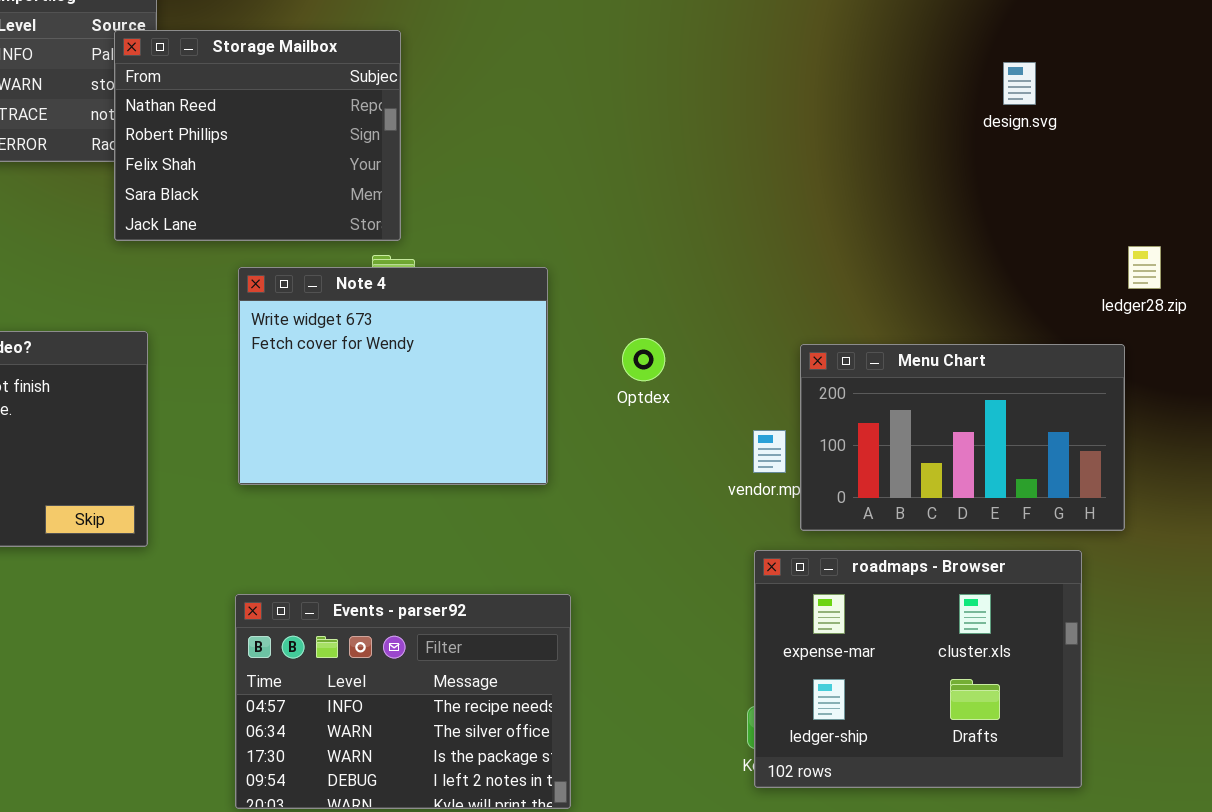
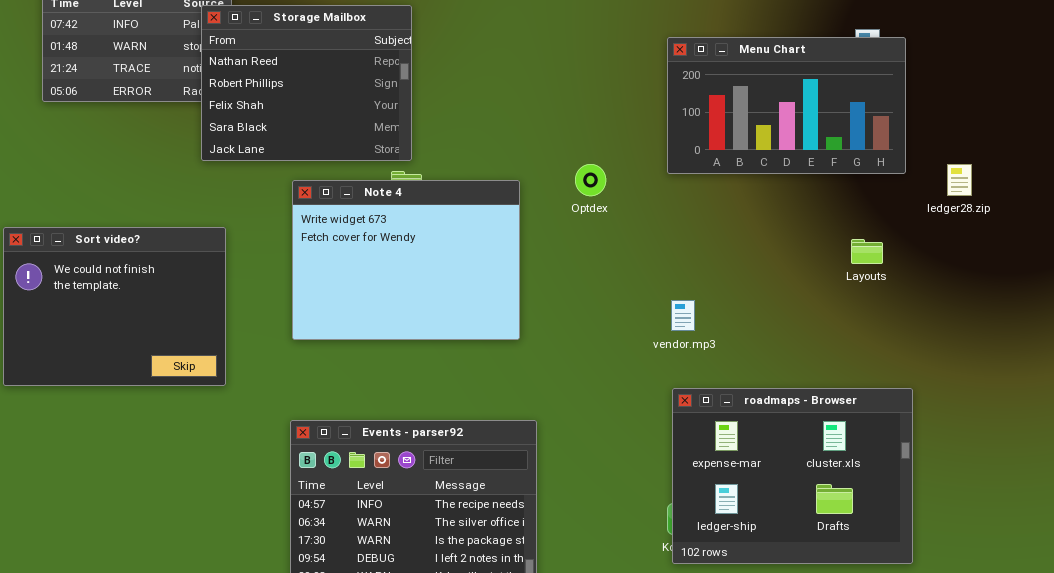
Optdex: [622,338,665,381] -> [575,164,606,196], moved
Menu Chart: [800,344,1125,531] -> [667,37,906,174], moved

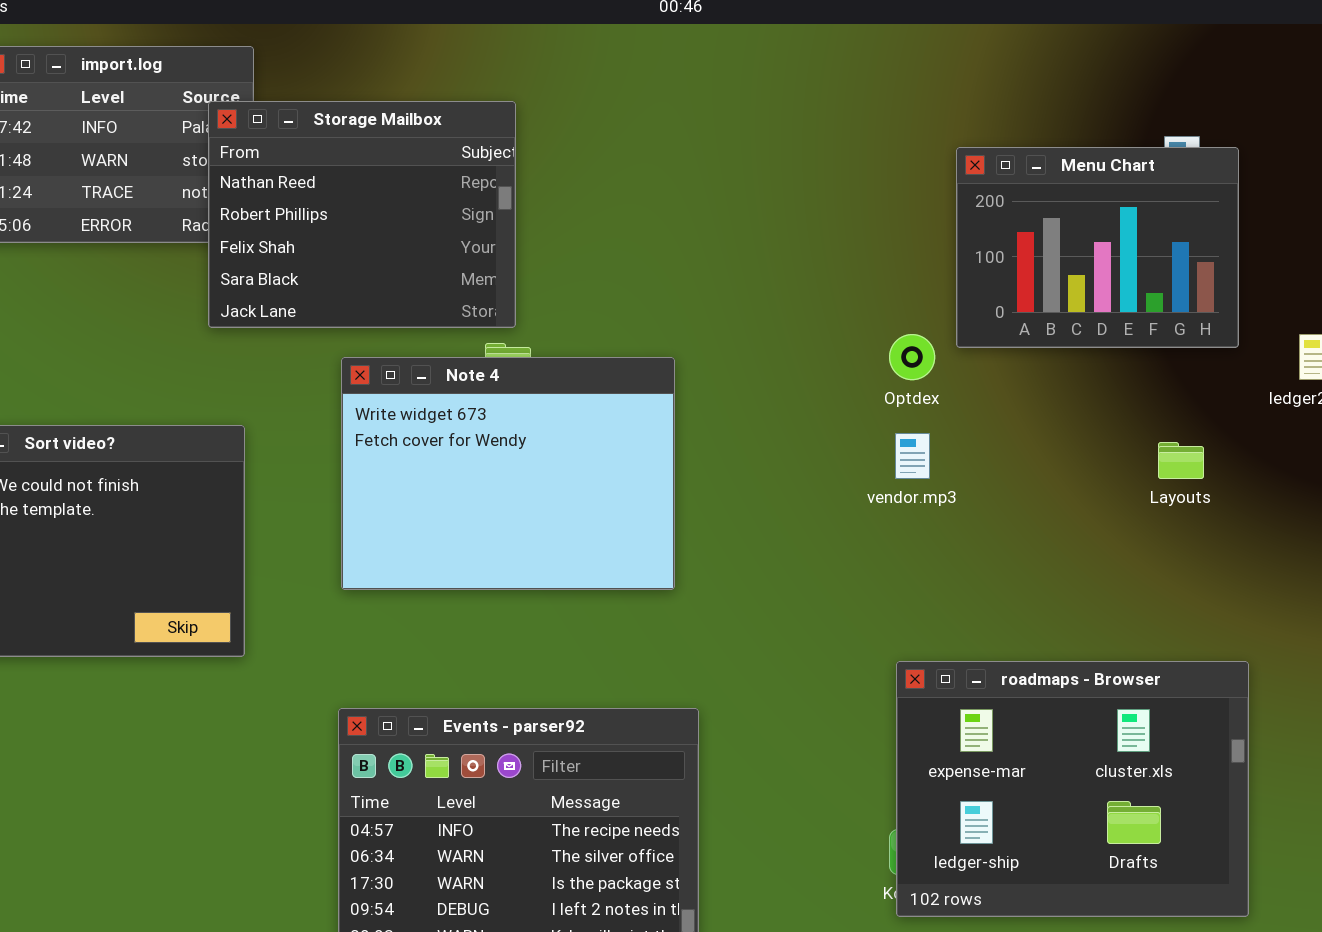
Menu Chart: [667,37,906,174] -> [956,147,1239,348], resized
Optdex: [575,164,606,196] -> [889,334,935,380], moved
vendor.mp3: [671,300,695,331] -> [895,433,930,479], moved

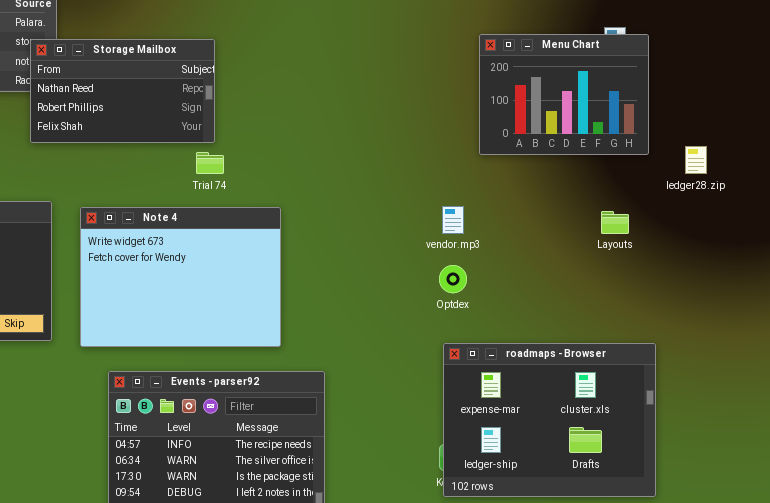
Storage Mailbox: [208,101,516,328] -> [30,39,215,143], resized
Optdex: [889,334,935,380] -> [439,265,467,293], moved
Note 4: [341,357,675,590] -> [80,207,281,347], moved

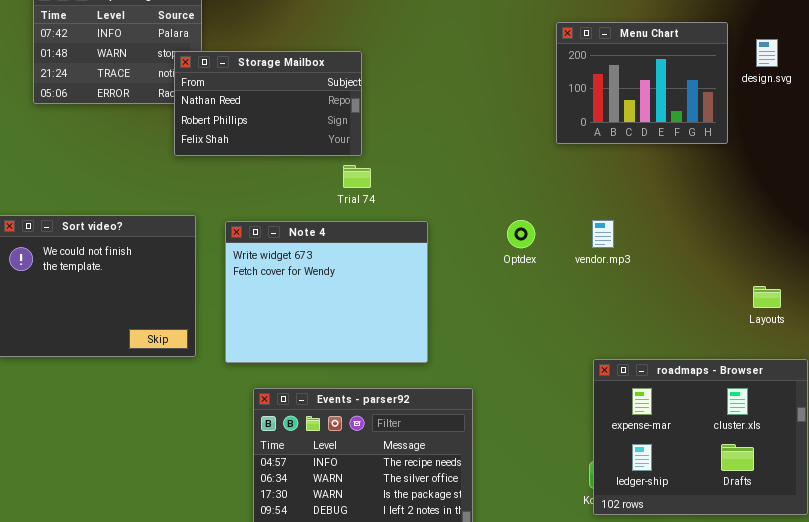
Menu Chart: [479,34,649,155] -> [556,22,728,144], moved
Layouts: [601,211,629,234] -> [753,286,781,308], moved
Optdex: [439,265,467,293] -> [507,220,535,248], moved

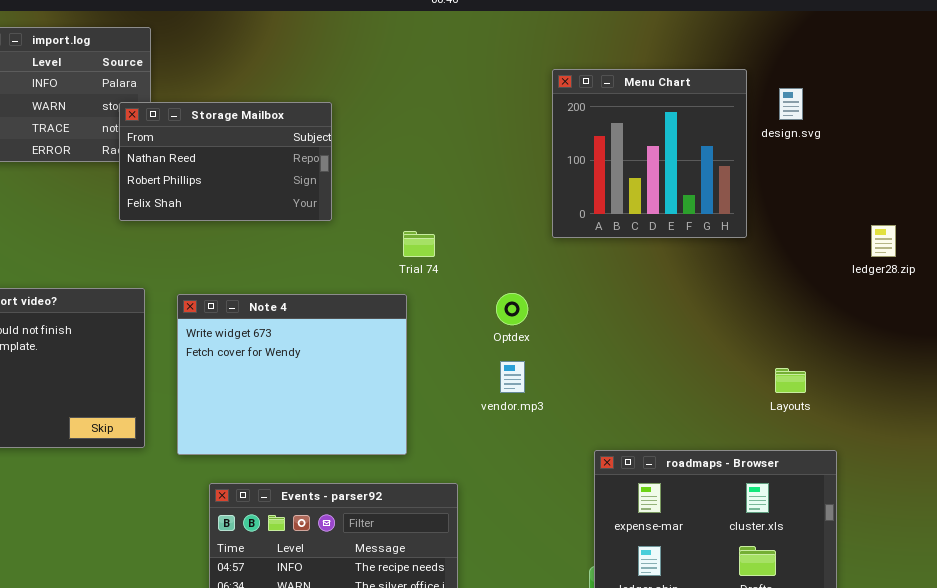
Menu Chart: [556,22,728,144] -> [552,69,747,238], resized
Trial 74: [343,165,371,188] -> [403,231,435,257], moved
vendor.mp3: [592,220,614,248] -> [500,361,525,393], moved

